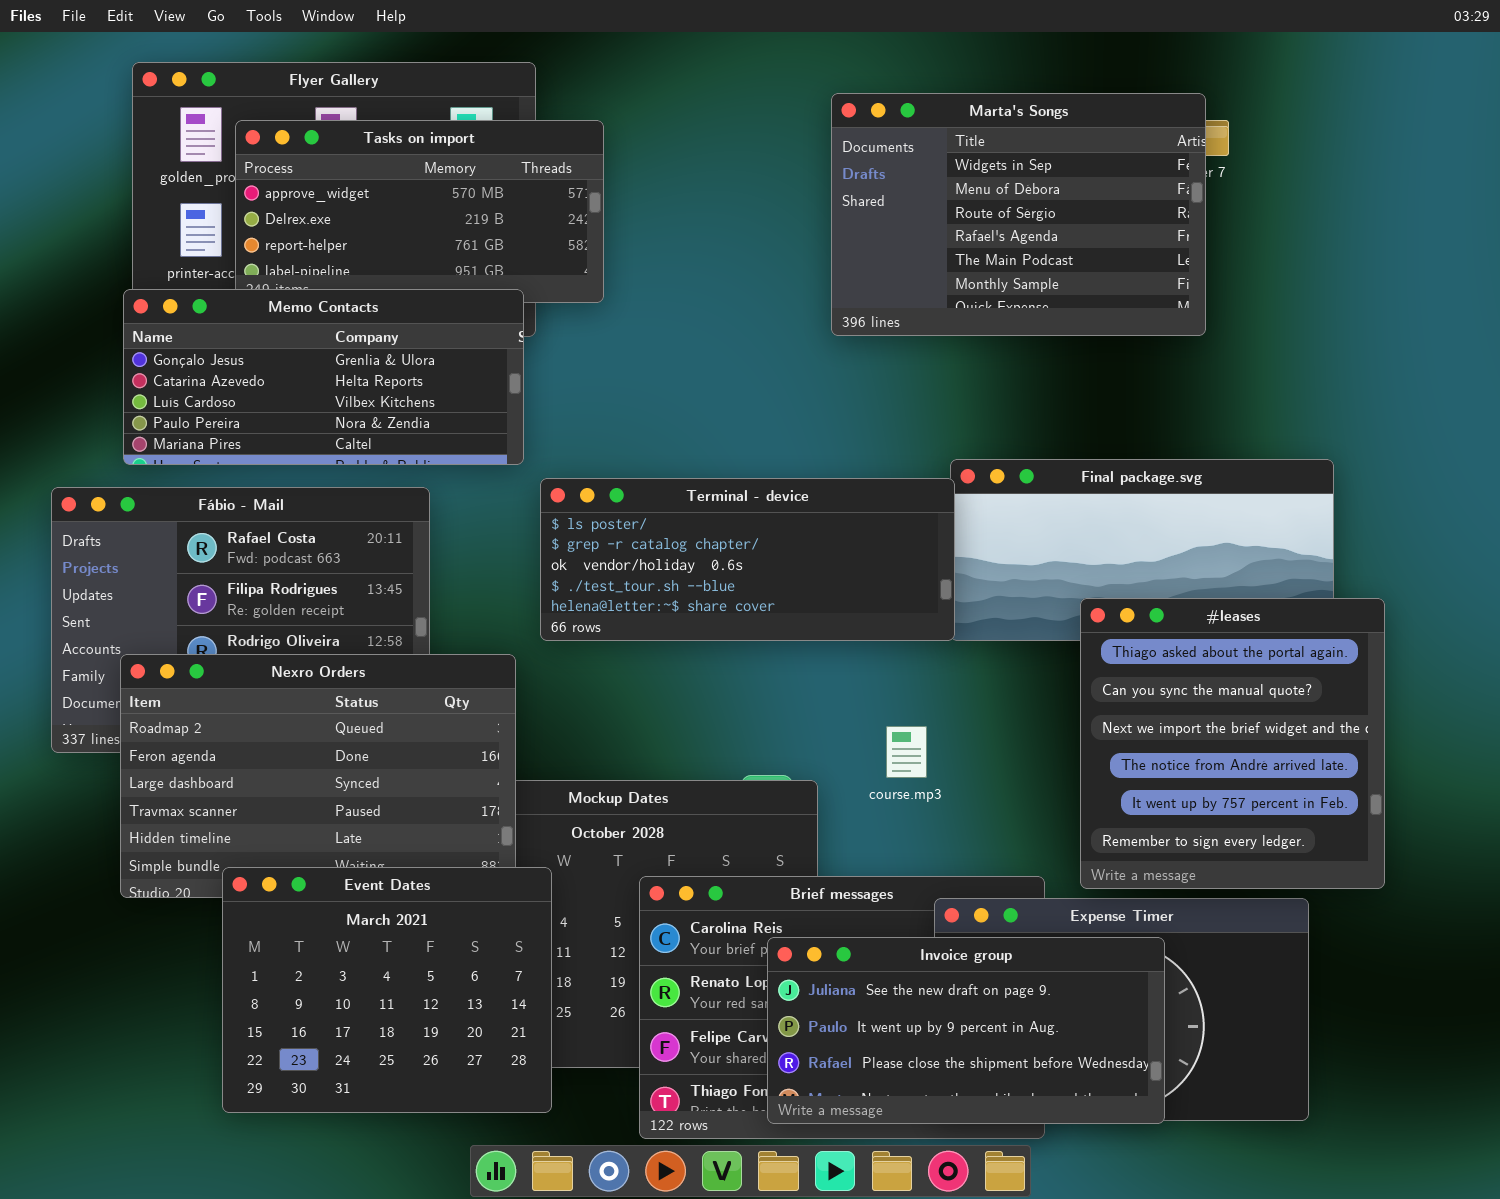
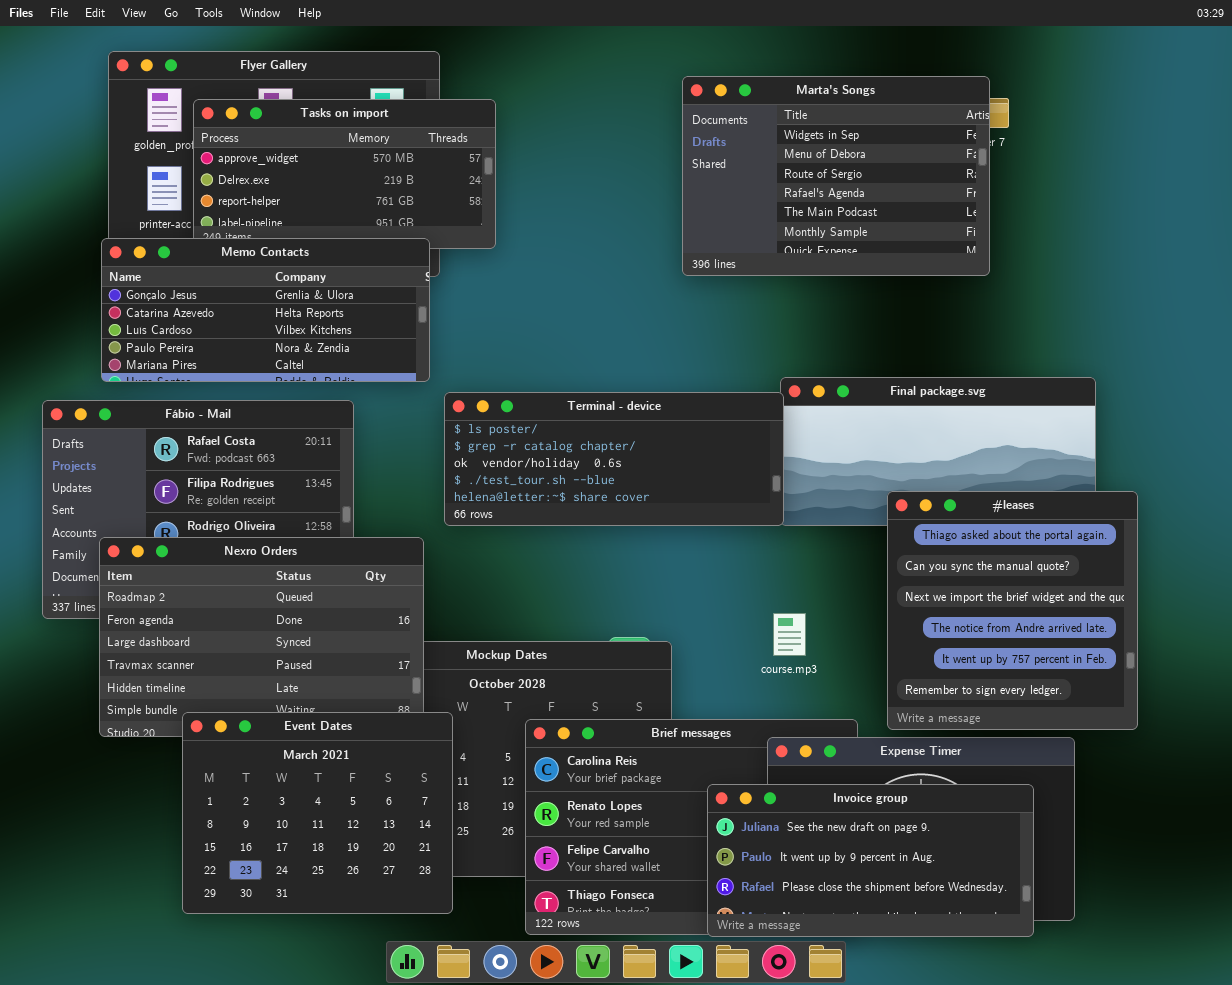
course.mp3: [886,726,927,778] -> [773,613,806,656], moved
Invoice group: [767,937,1165,1124] -> [707,784,1034,937], moved

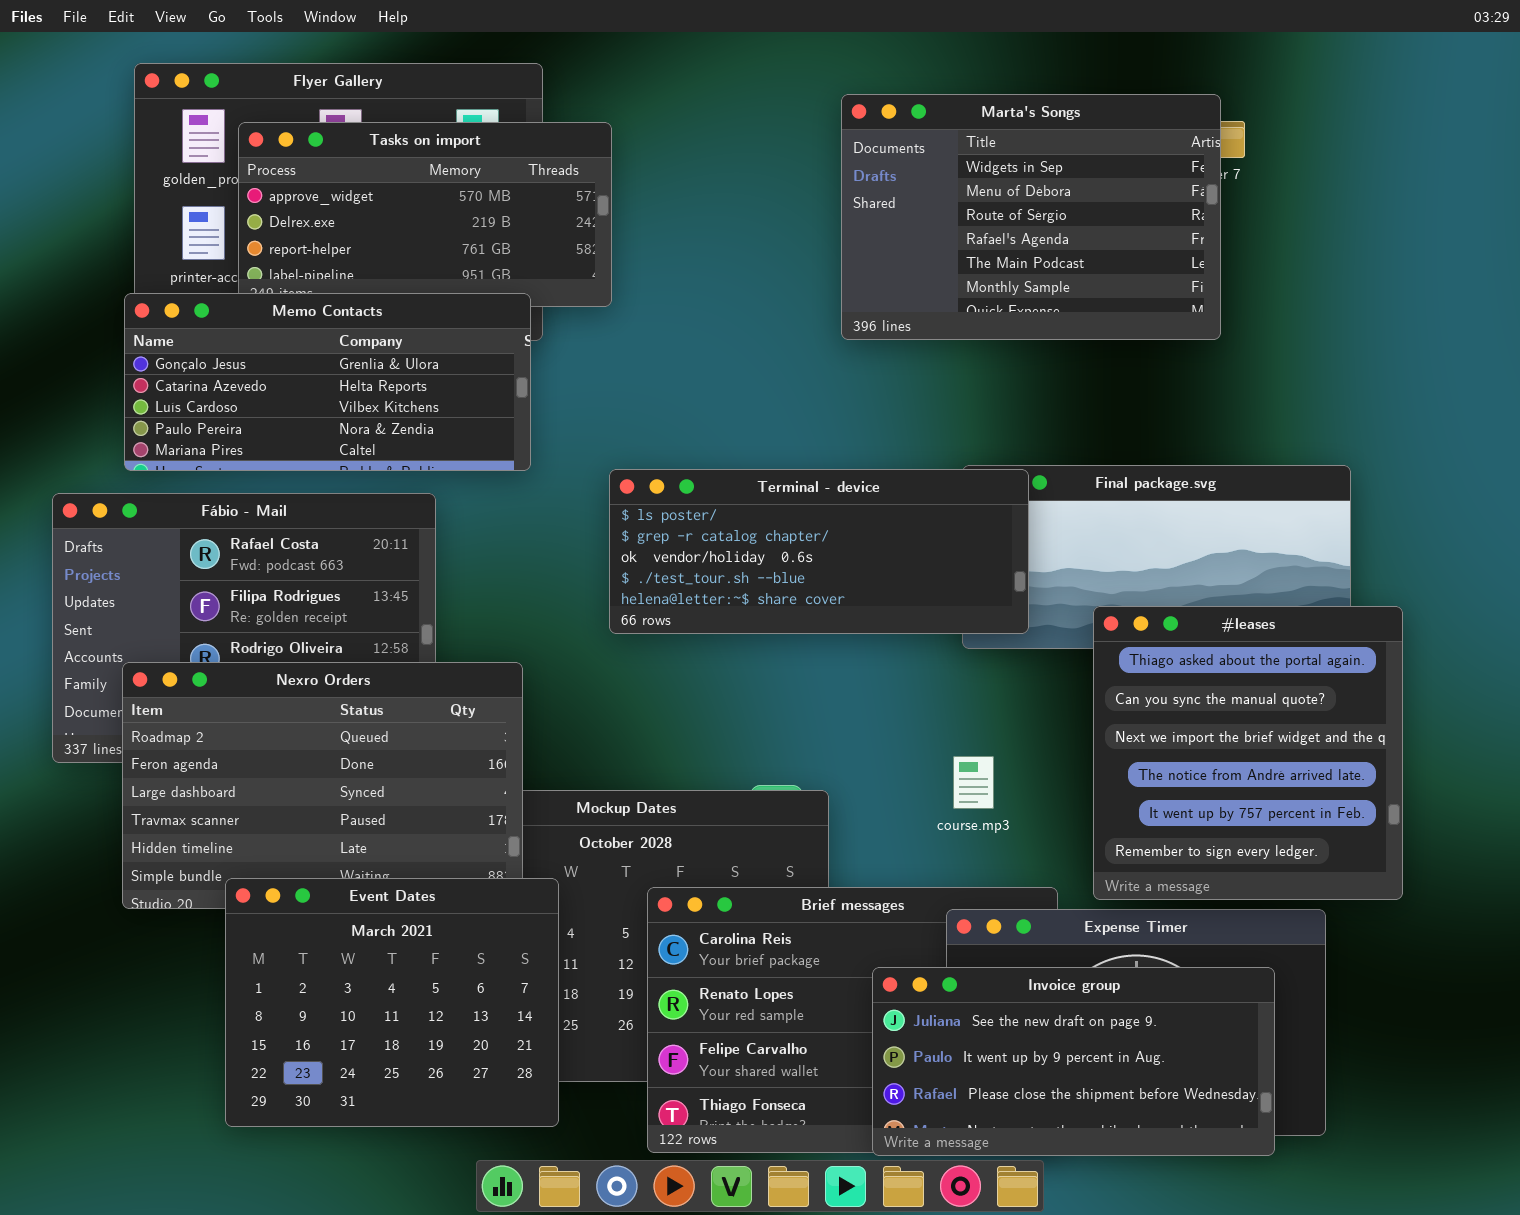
Terminal - device: [444,392,784,526] -> [609,469,1029,634], moved

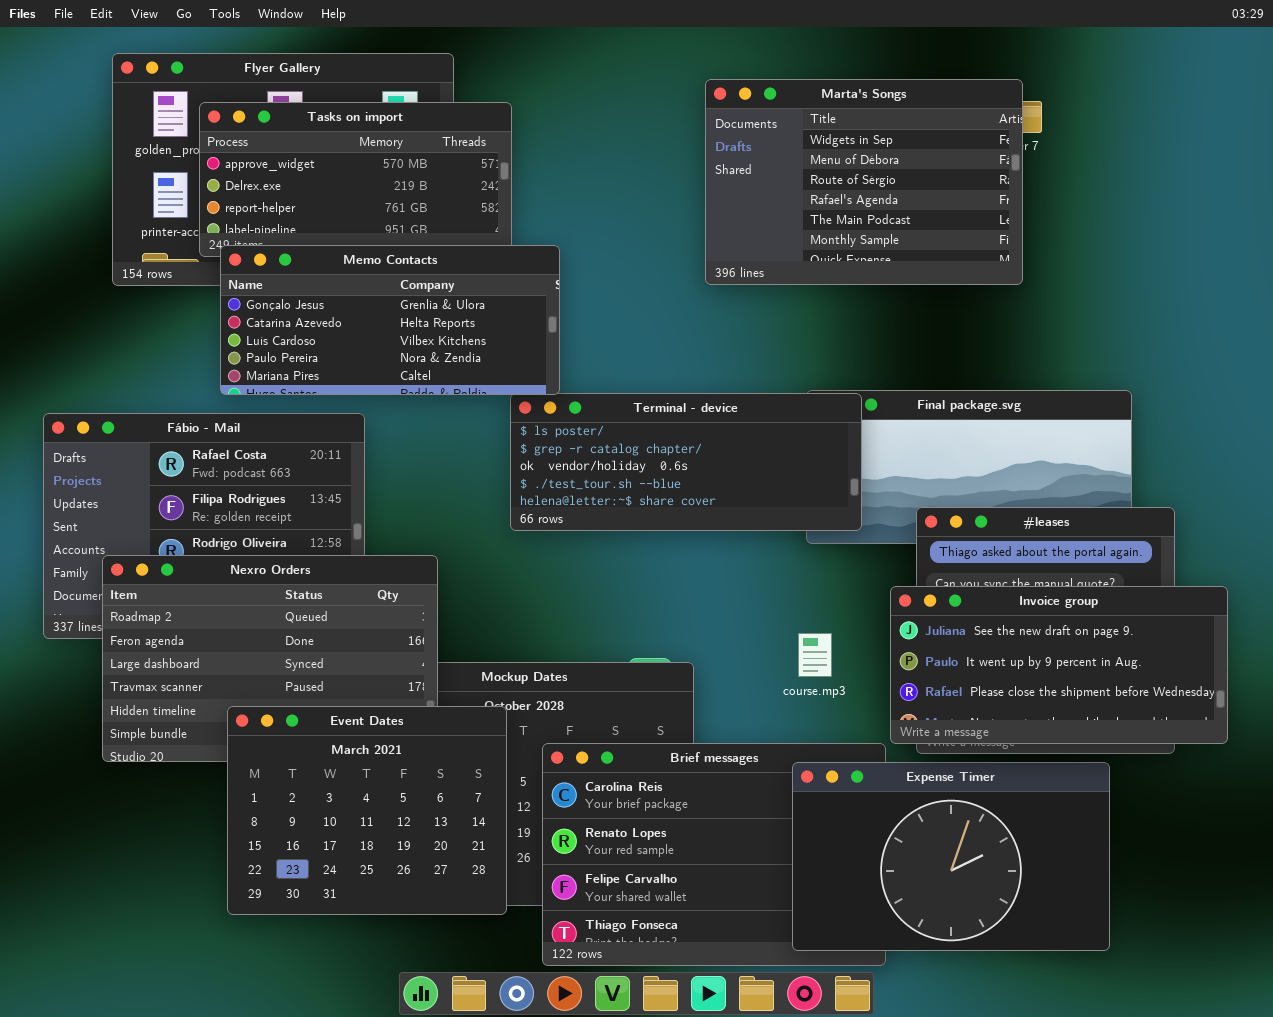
Memo Contacts: [124,293,531,471] -> [220,245,560,395], moved
Event Dates: [225,878,559,1127] -> [227,706,507,915], moved
Invoice group: [872,967,1275,1156] -> [890,586,1228,744], moved

